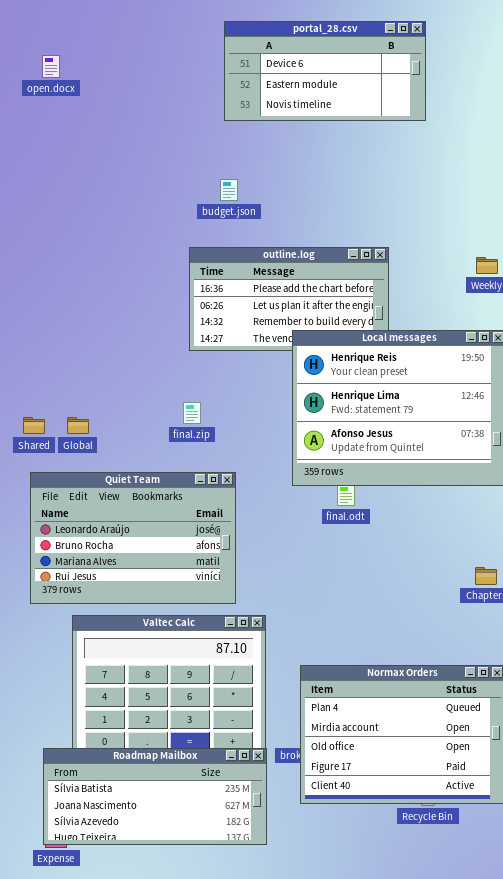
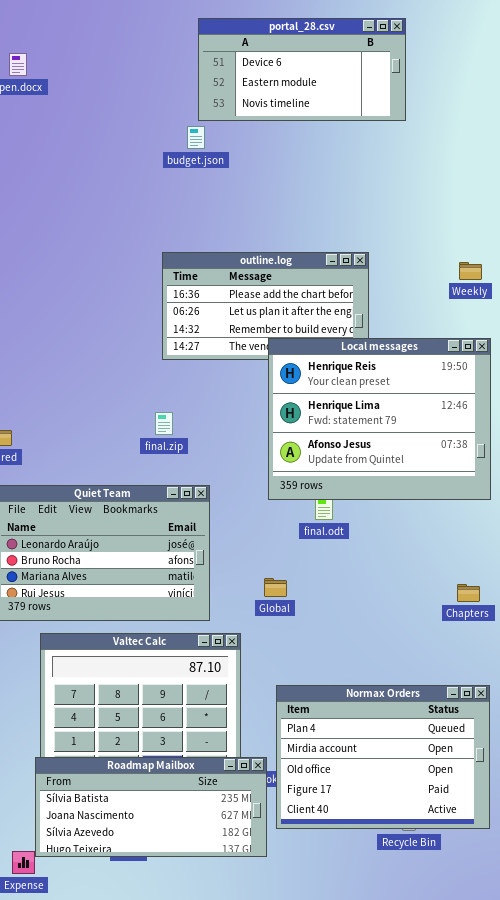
budget.json: [220,179,238,201] -> [187,126,205,149], moved
Global: [67,417,89,434] -> [264,578,287,597], moved
Roadmap Mailbox: [43,748,267,845] -> [35,757,267,857], moved

